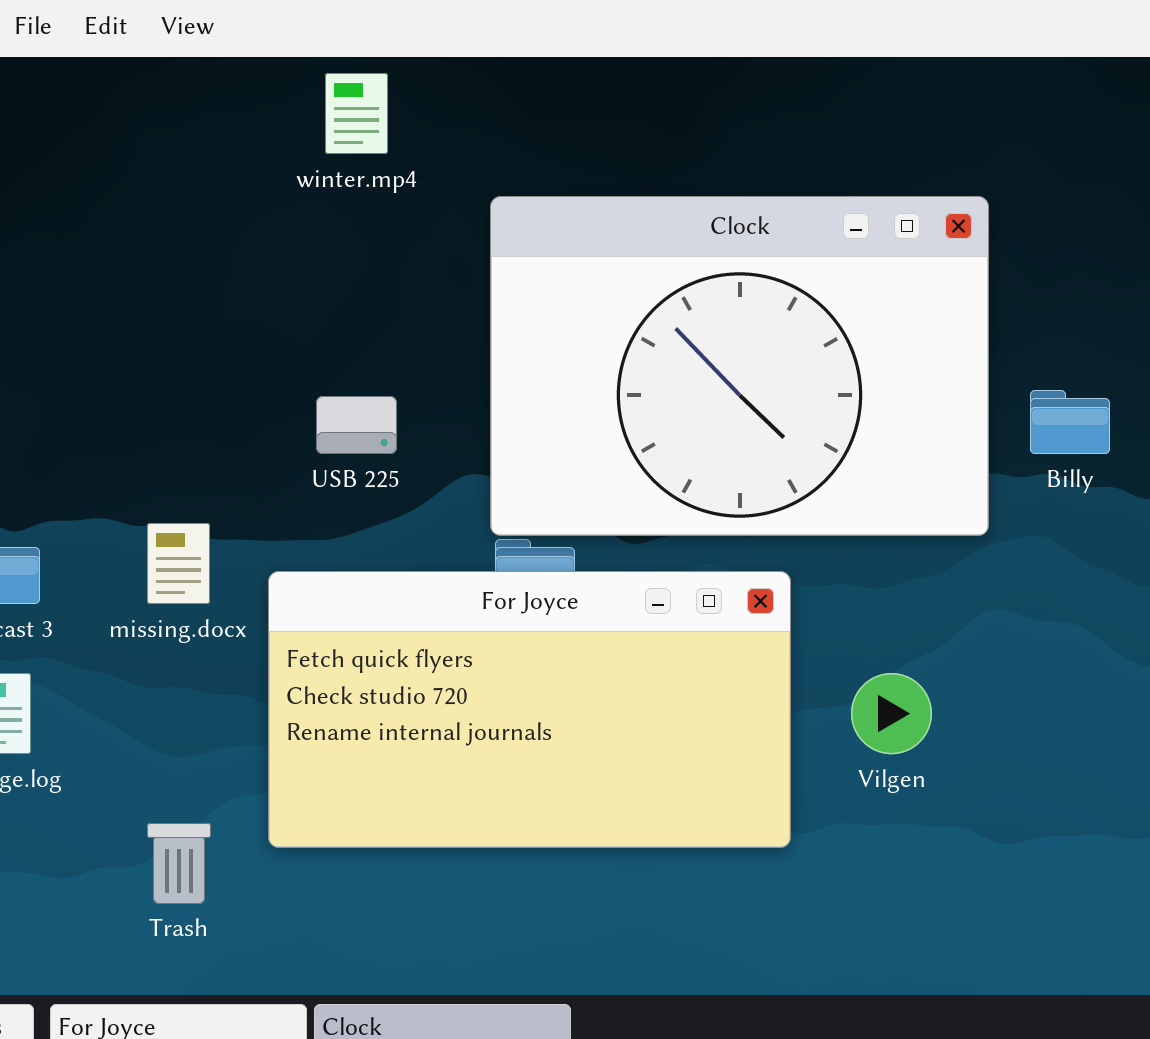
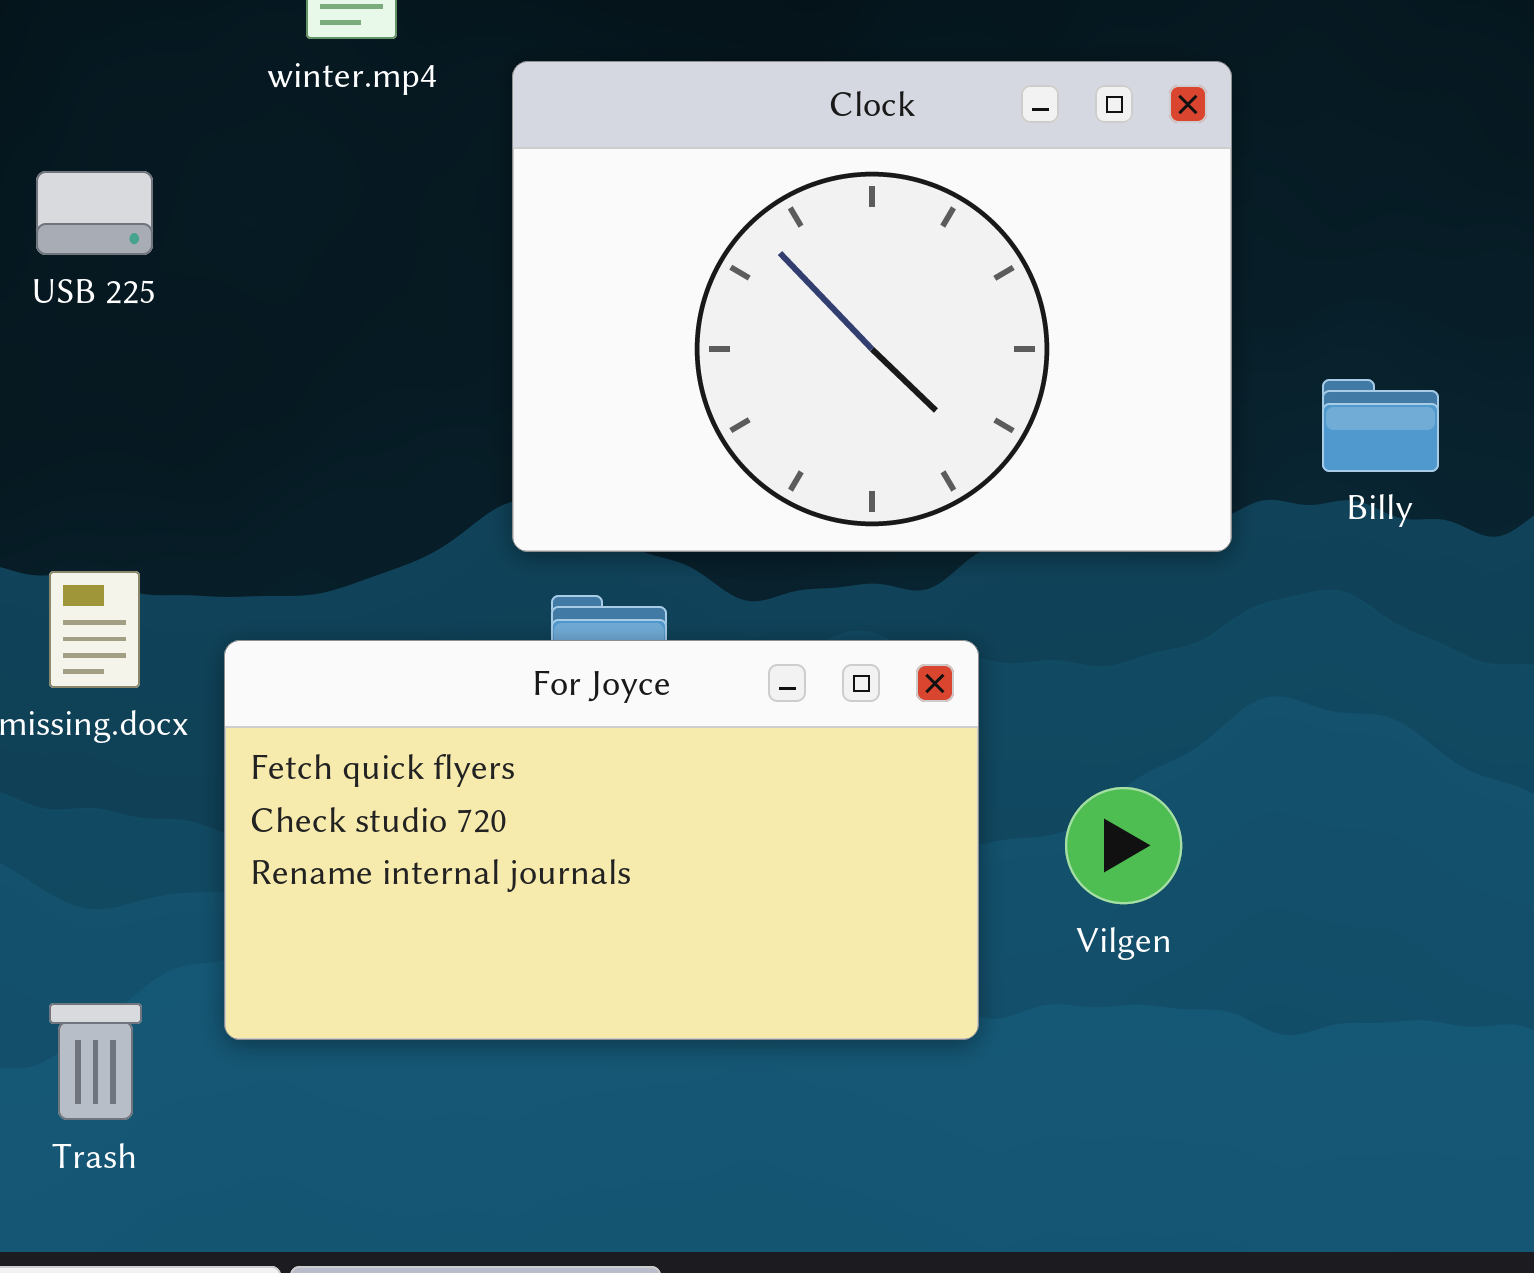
Clock: [490,196,989,536] -> [512,61,1232,552], moved
USB 225: [316,396,397,454] -> [36,171,153,255], moved

